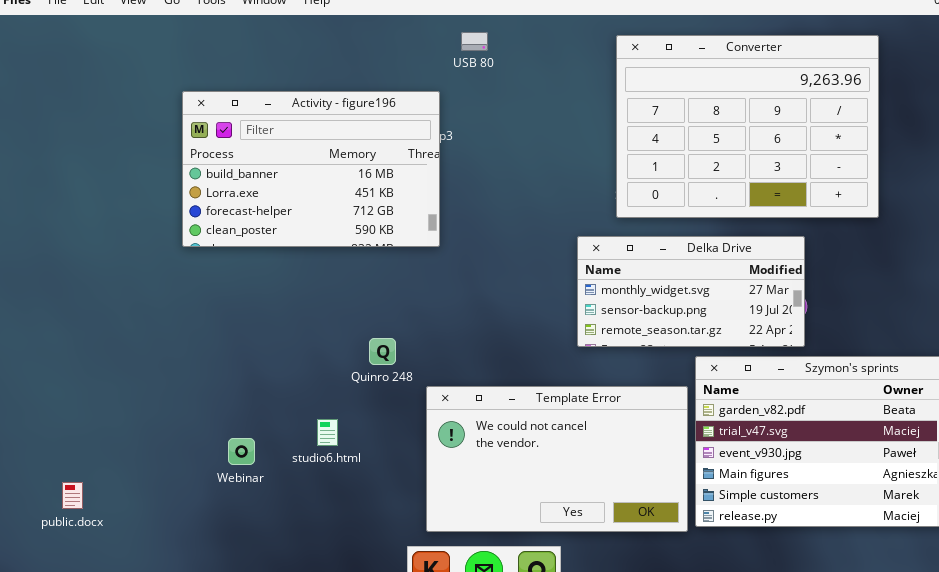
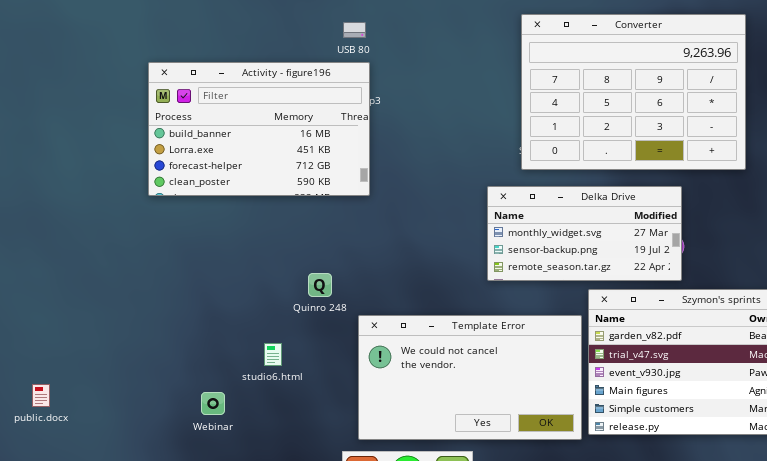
USB 80: [461,32,488,51] -> [343,22,366,38], moved
Webinar: [228,438,255,465] -> [201,392,225,415], moved
public.docx: [62,482,83,509] -> [32,384,50,407], moved

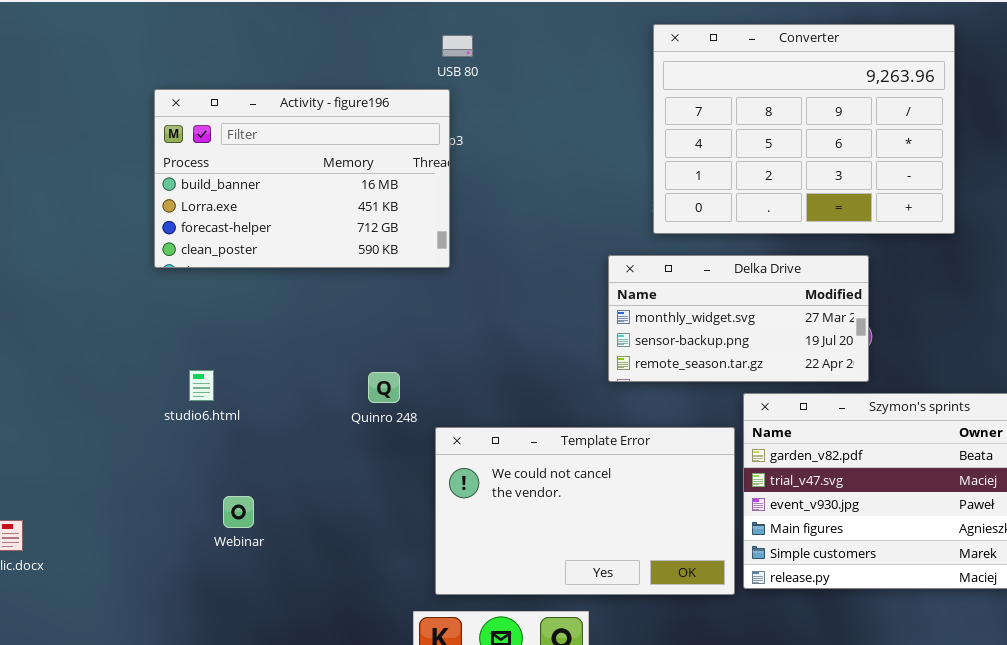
USB 80: [343,22,366,38] -> [442,35,473,57], moved
studio6.html: [264,343,282,366] -> [189,370,214,401], moved
Webinar: [201,392,225,415] -> [223,496,254,528], moved

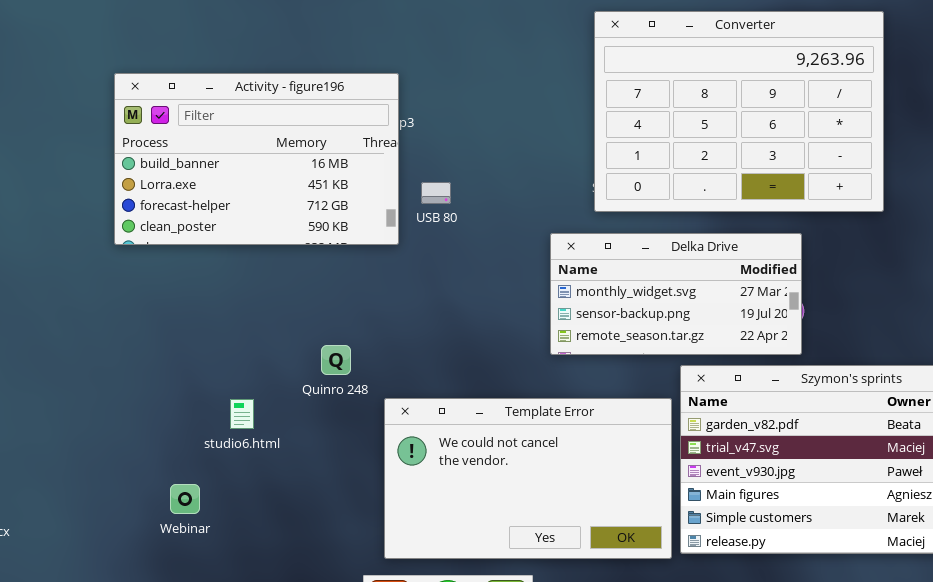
USB 80: [442,35,473,57] -> [421,182,451,204], moved
studio6.html: [189,370,214,401] -> [230,399,254,429], moved
Webinar: [223,496,254,528] -> [170,484,200,514], moved

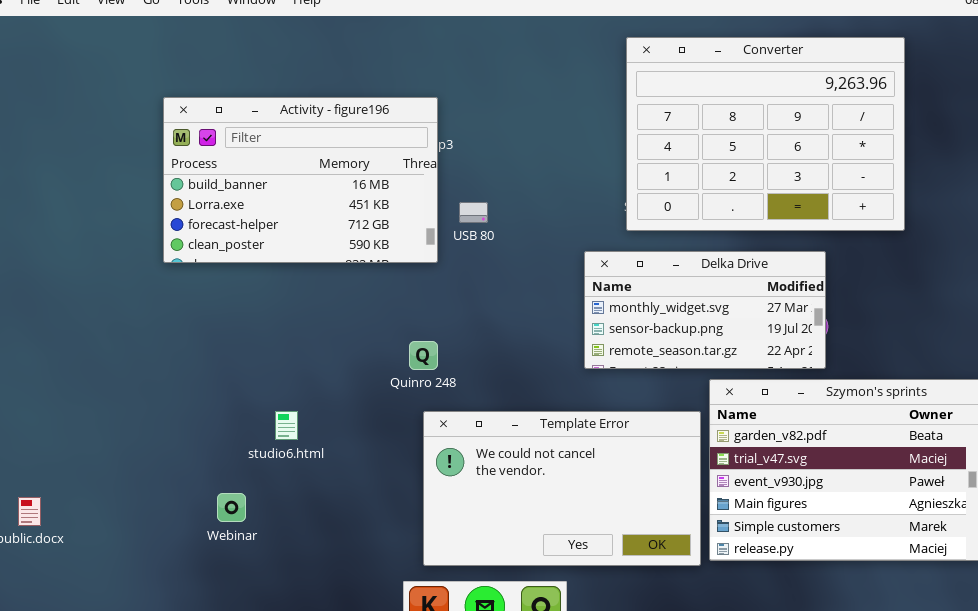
Quinro 248: [321,345,351,375] -> [409,341,438,370], moved

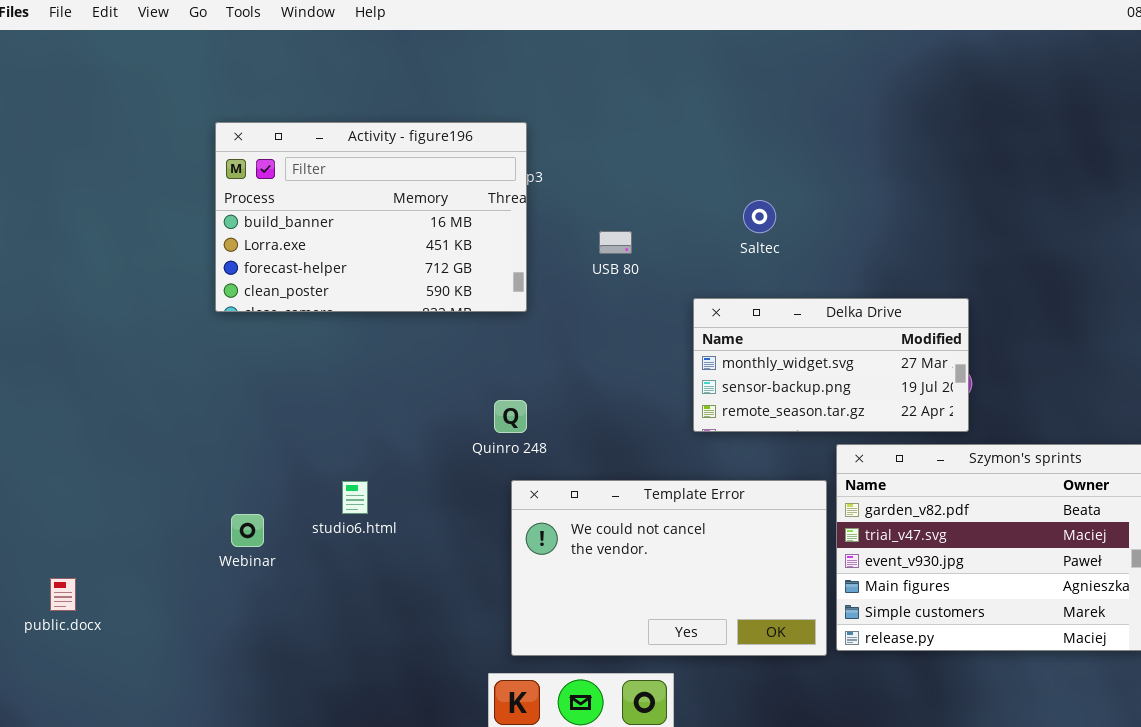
Converter: [626,37,905,231] -> none, closed
USB 80: [459,202,488,223] -> [599,231,632,254], moved
Webinar: [217,493,246,522] -> [231,514,264,547], moved

